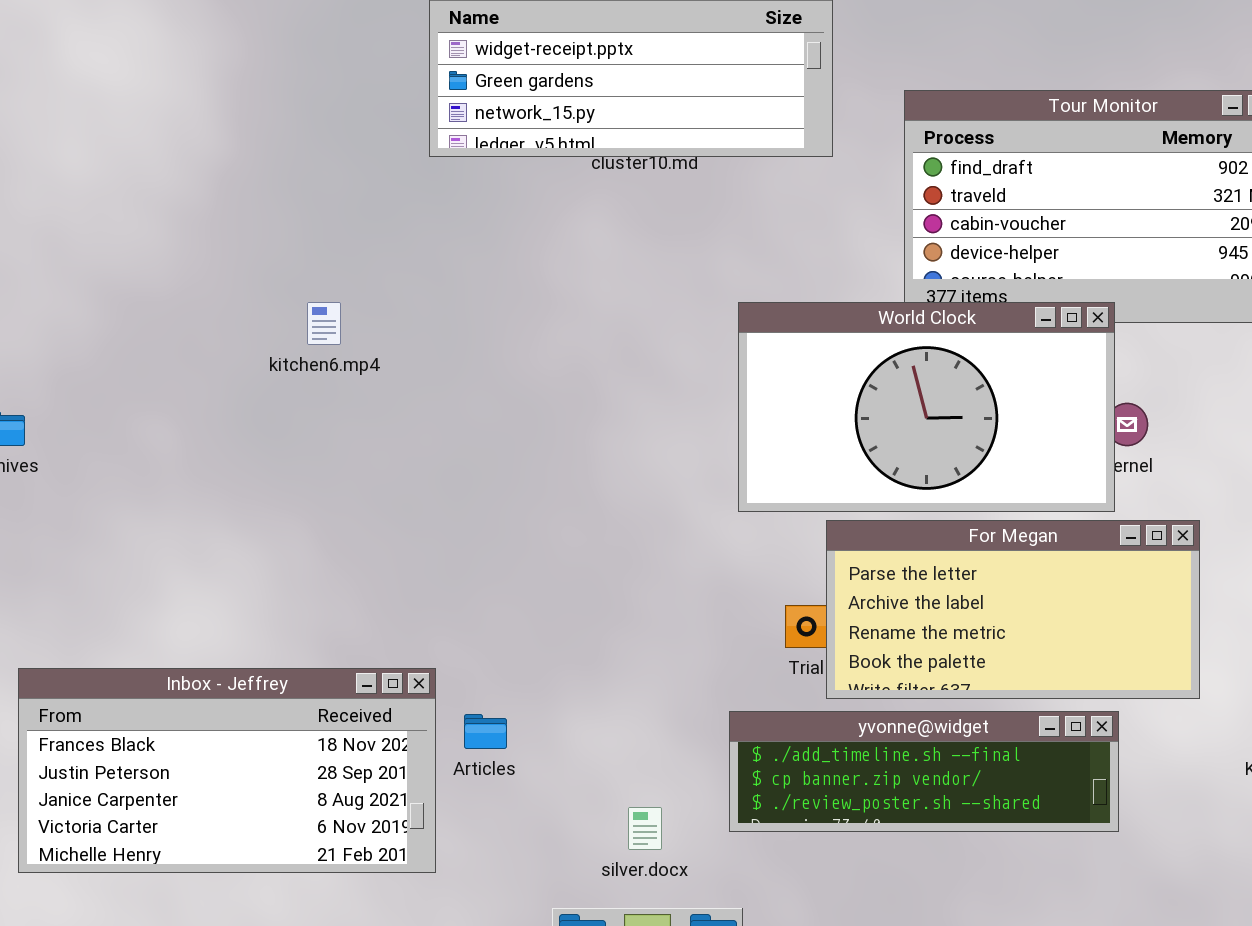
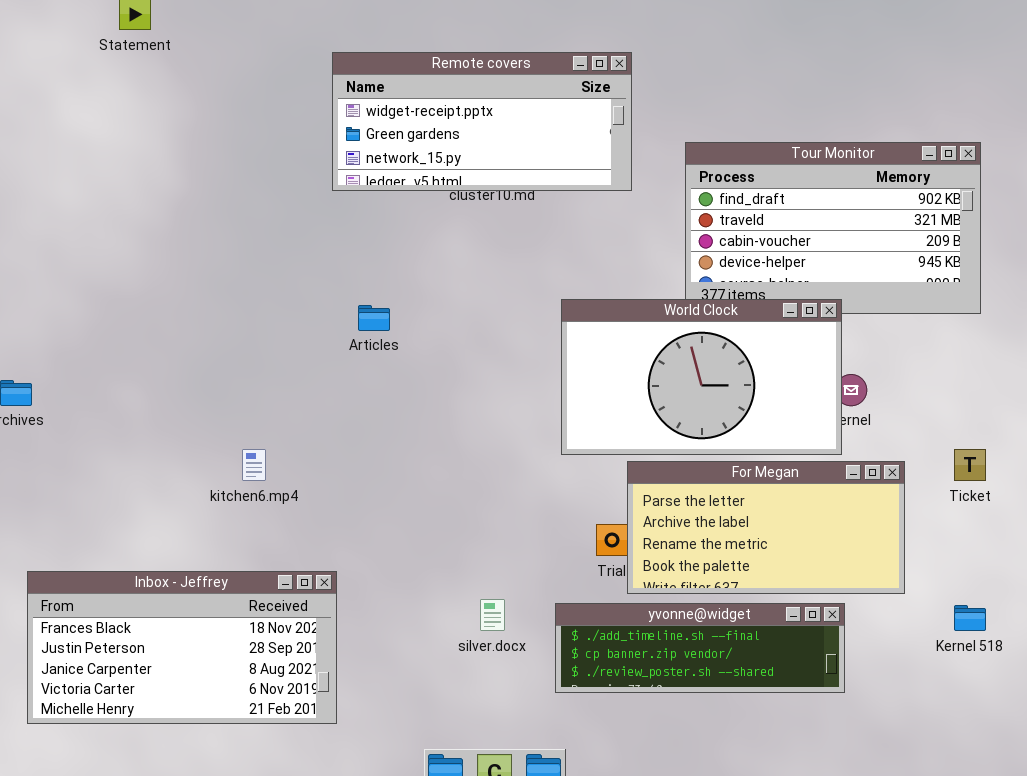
kitchen6.mp4: [307,302,341,345] -> [242,449,266,481], moved
Articles: [464,714,507,749] -> [358,305,390,331], moved
silver.docx: [628,807,662,850] -> [480,599,505,631], moved

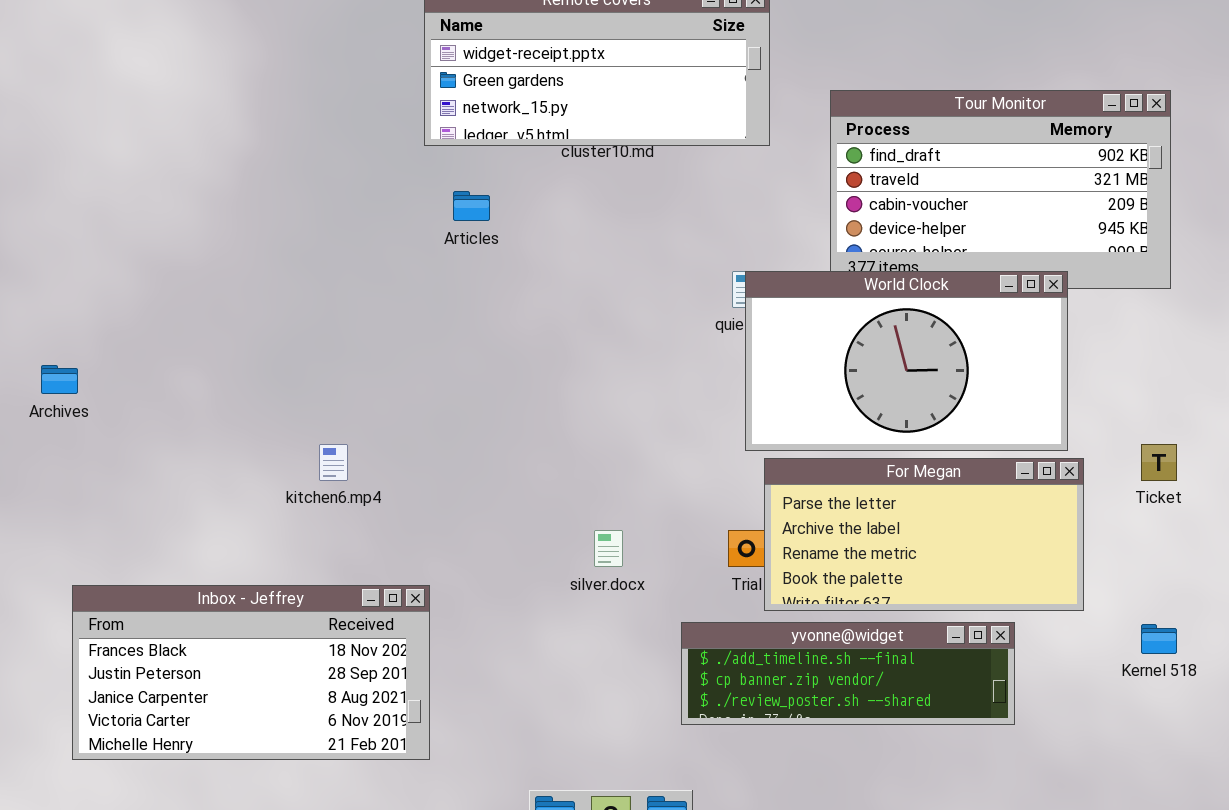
World Clock: [561,299,842,455] -> [745,271,1068,451], moved
Articles: [358,305,390,331] -> [453,191,490,221], moved
silver.docx: [480,599,505,631] -> [594,530,623,567], moved

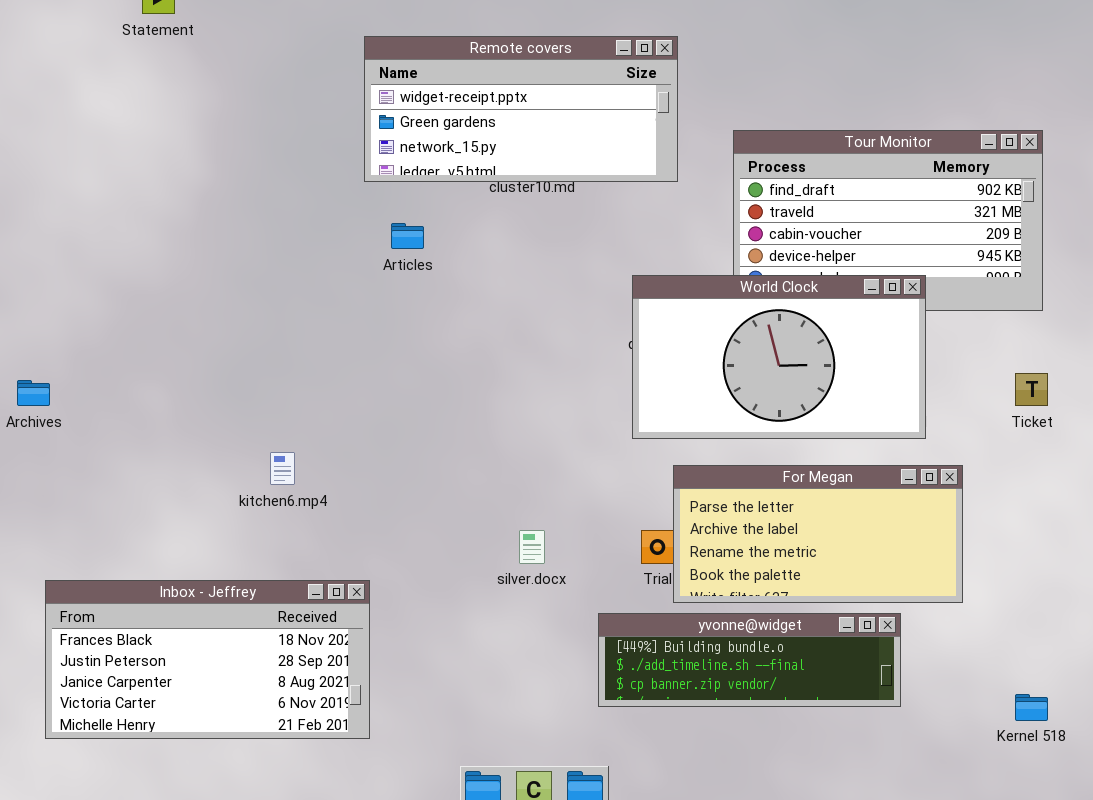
World Clock: [745,271,1068,451] -> [632,275,926,439], moved
Ticket: [1141,444,1177,481] -> [1015,373,1048,406], moved
yvonne@widget: [681,622,1015,725] -> [598,613,901,707], scrolled up 1 row
Kernel 518: [1141,624,1177,654] -> [1015,694,1048,721], moved

